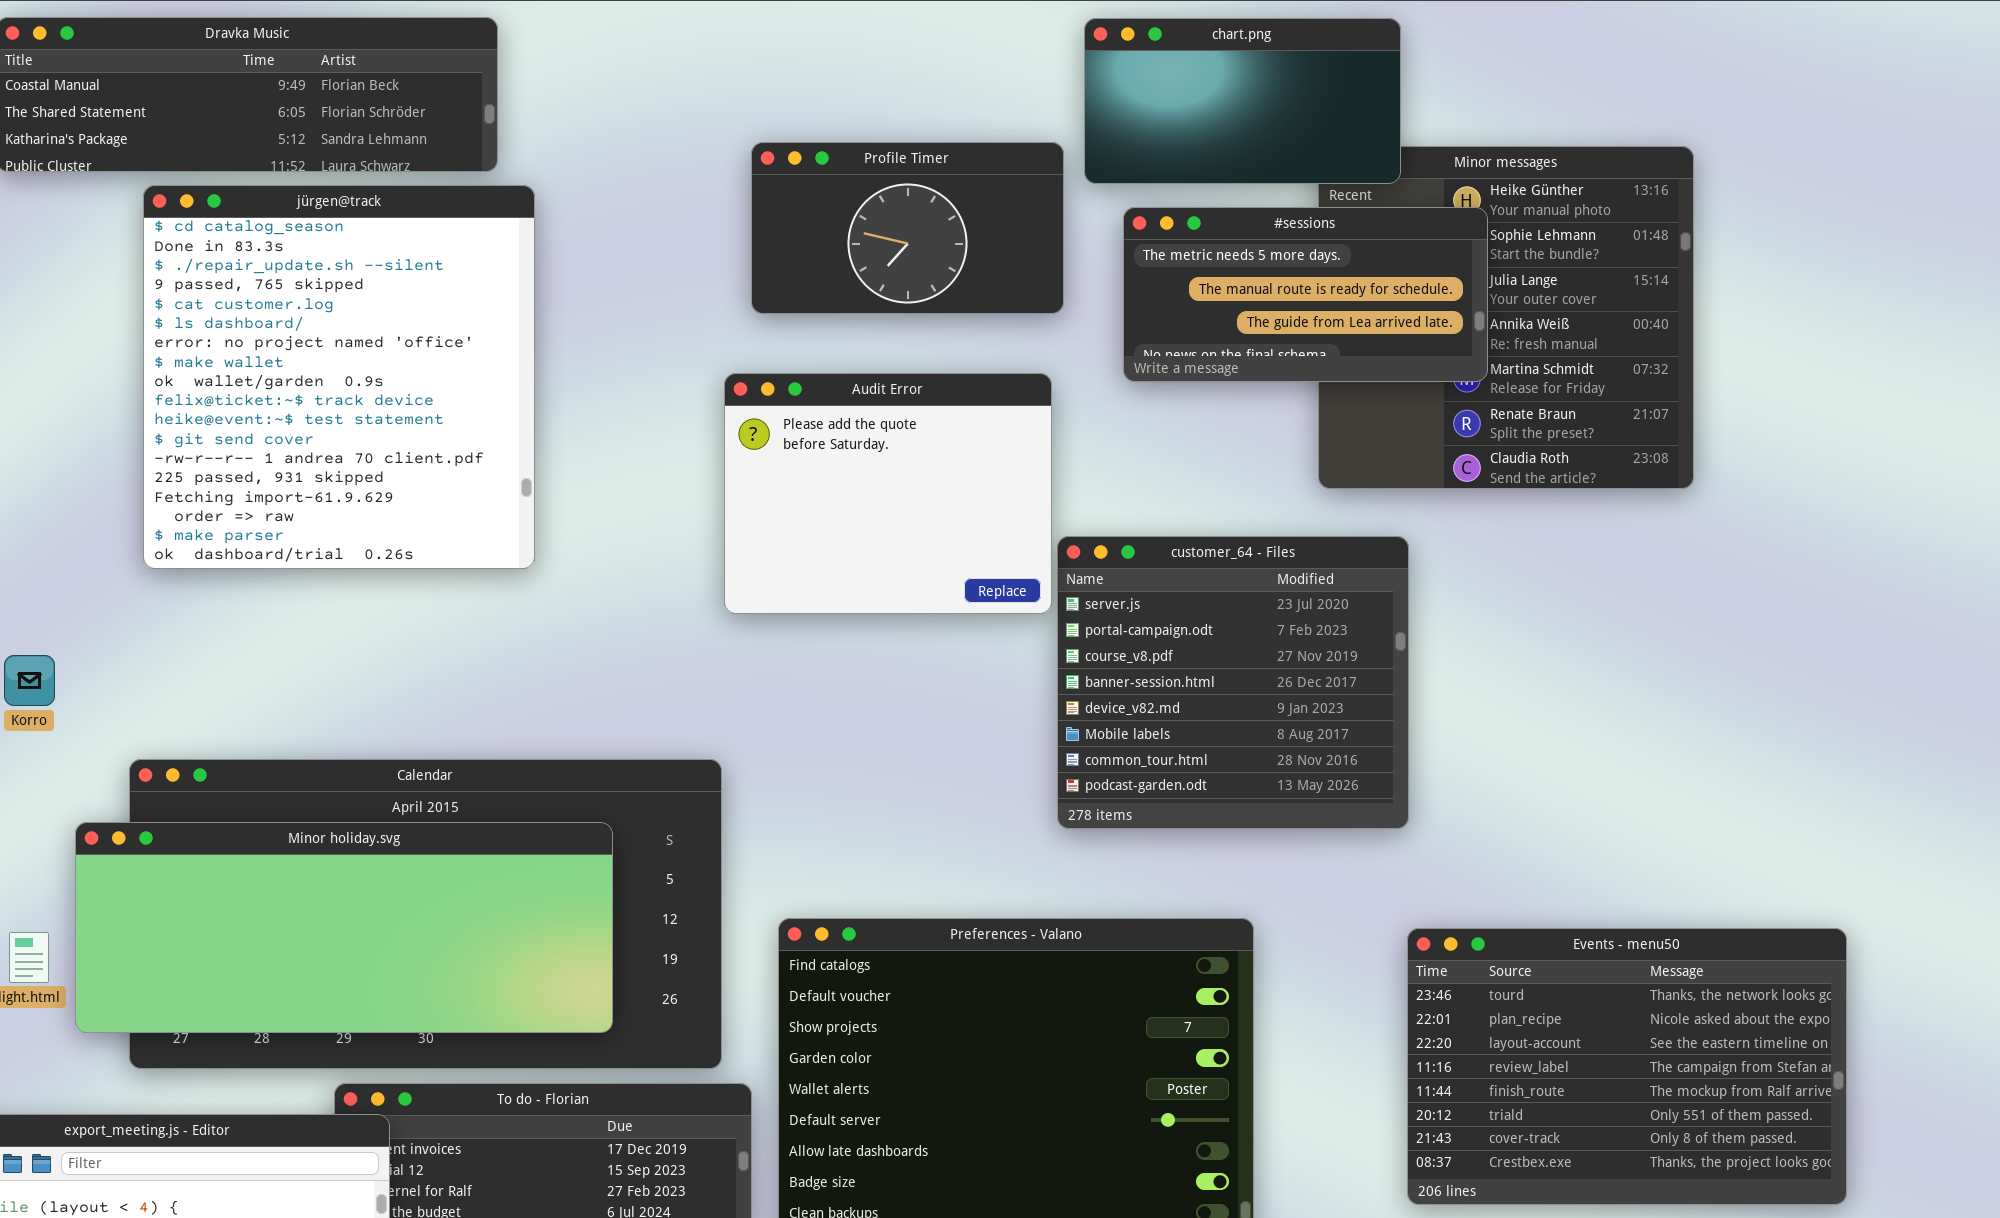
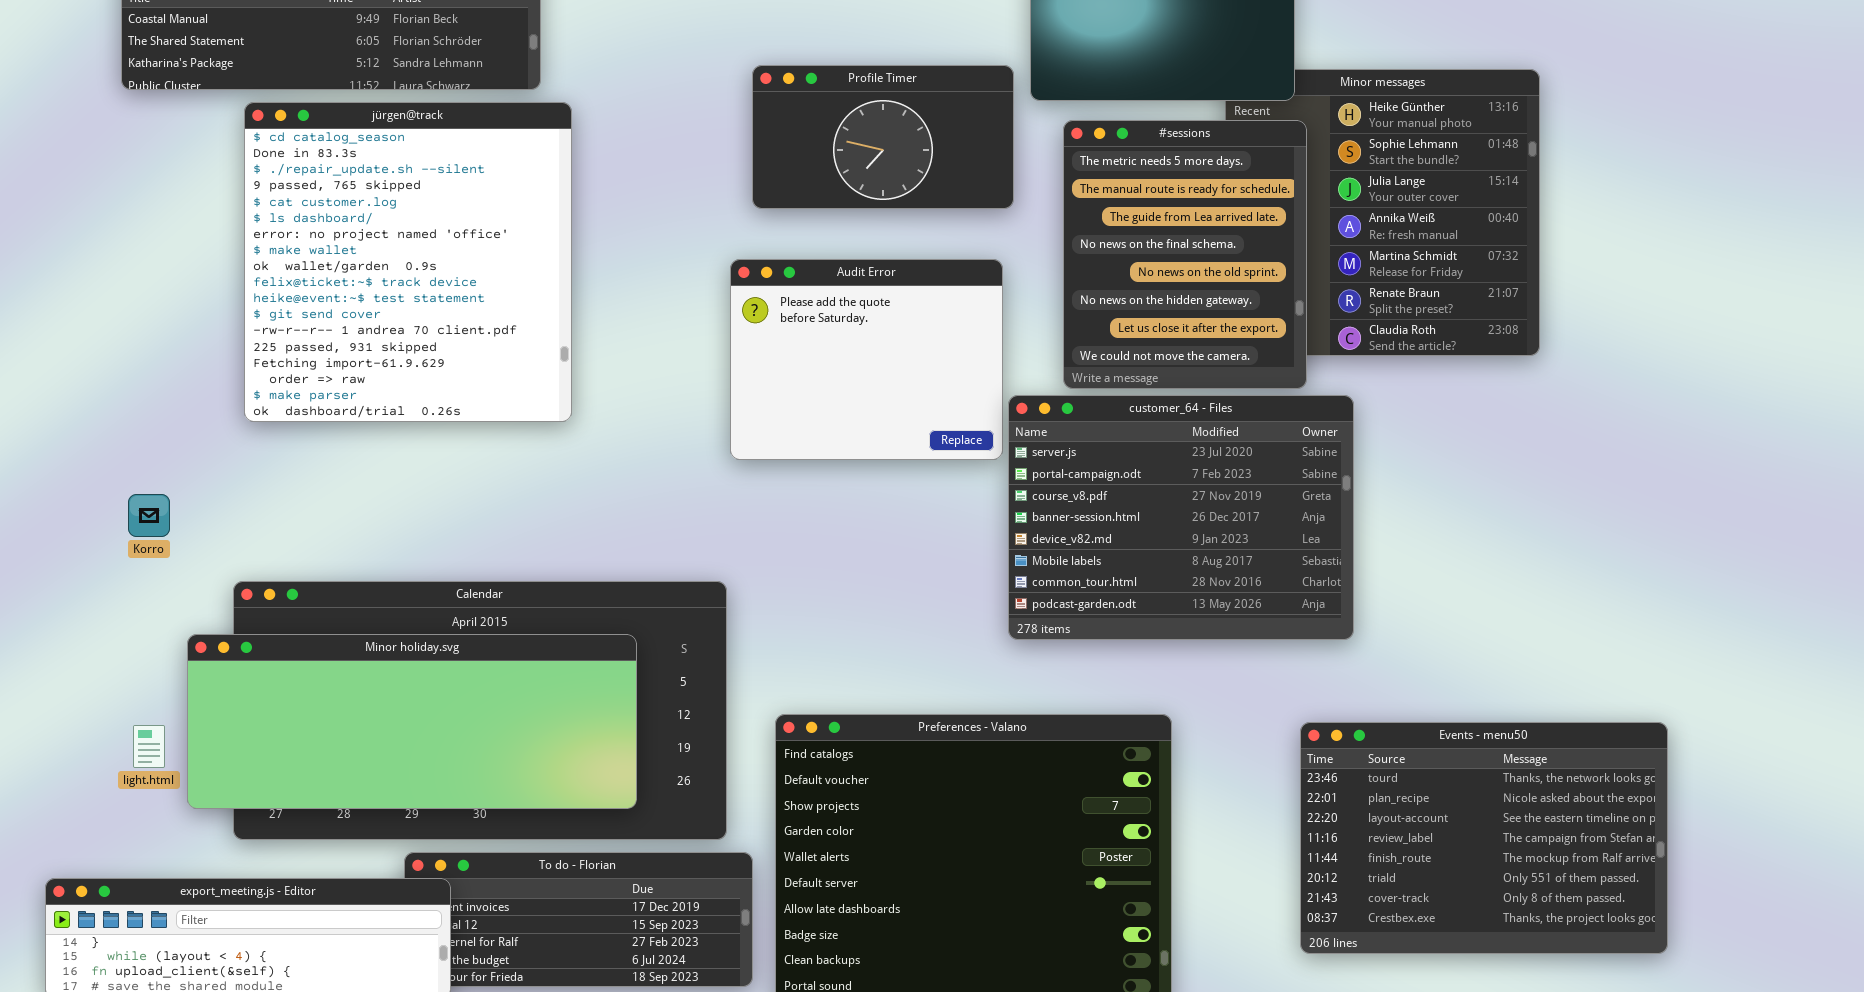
#sessions: [1123,207,1488,382] -> [1063,120,1307,389], resized
customer_64 - Files: [1057,536,1409,829] -> [1008,395,1354,640], resized

